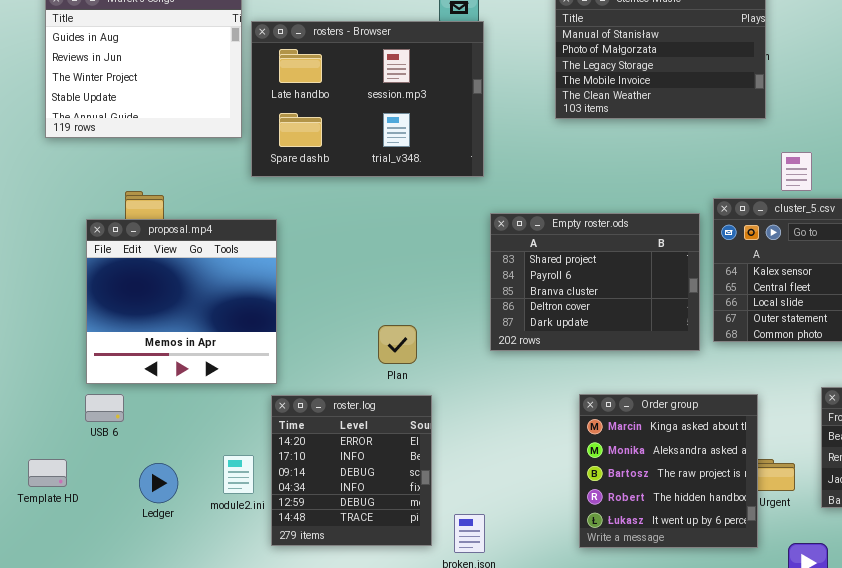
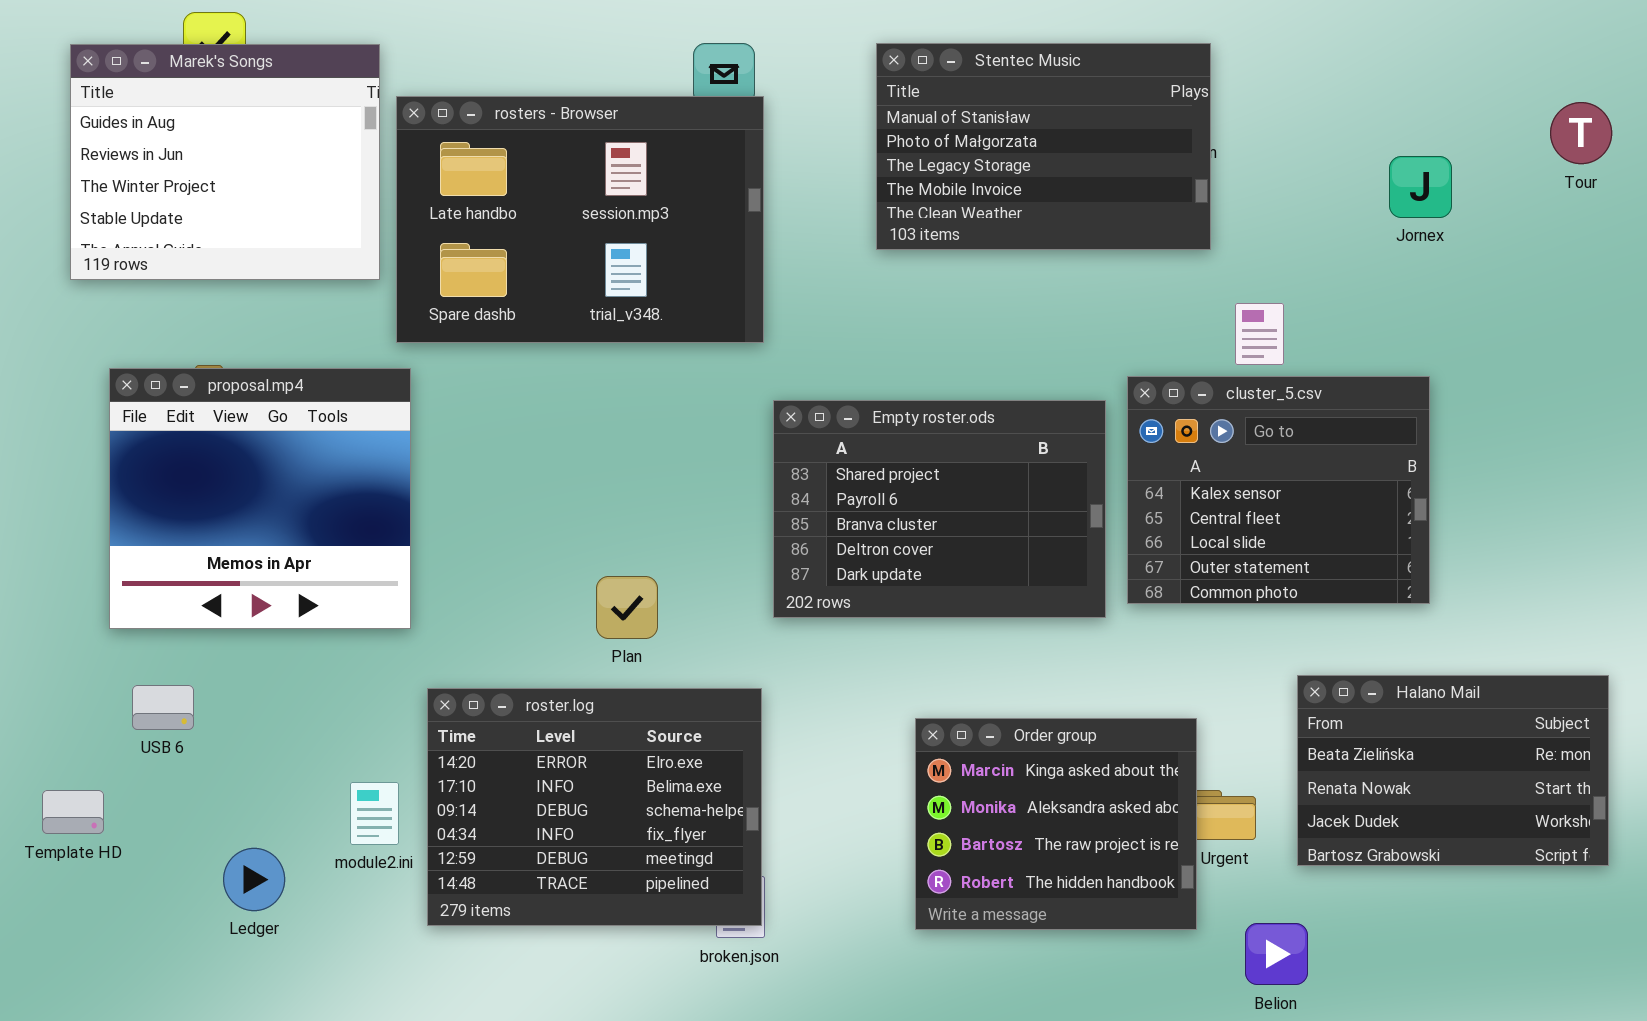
proposal.mp4: [86,219,277,384] -> [109,368,411,629], moved
Order group: [579,394,758,548] -> [915,718,1197,930], resized
roster.log: [271,395,432,546] -> [427,688,762,926], resized
Ledger: [139,463,178,503] -> [223,848,285,911], moved

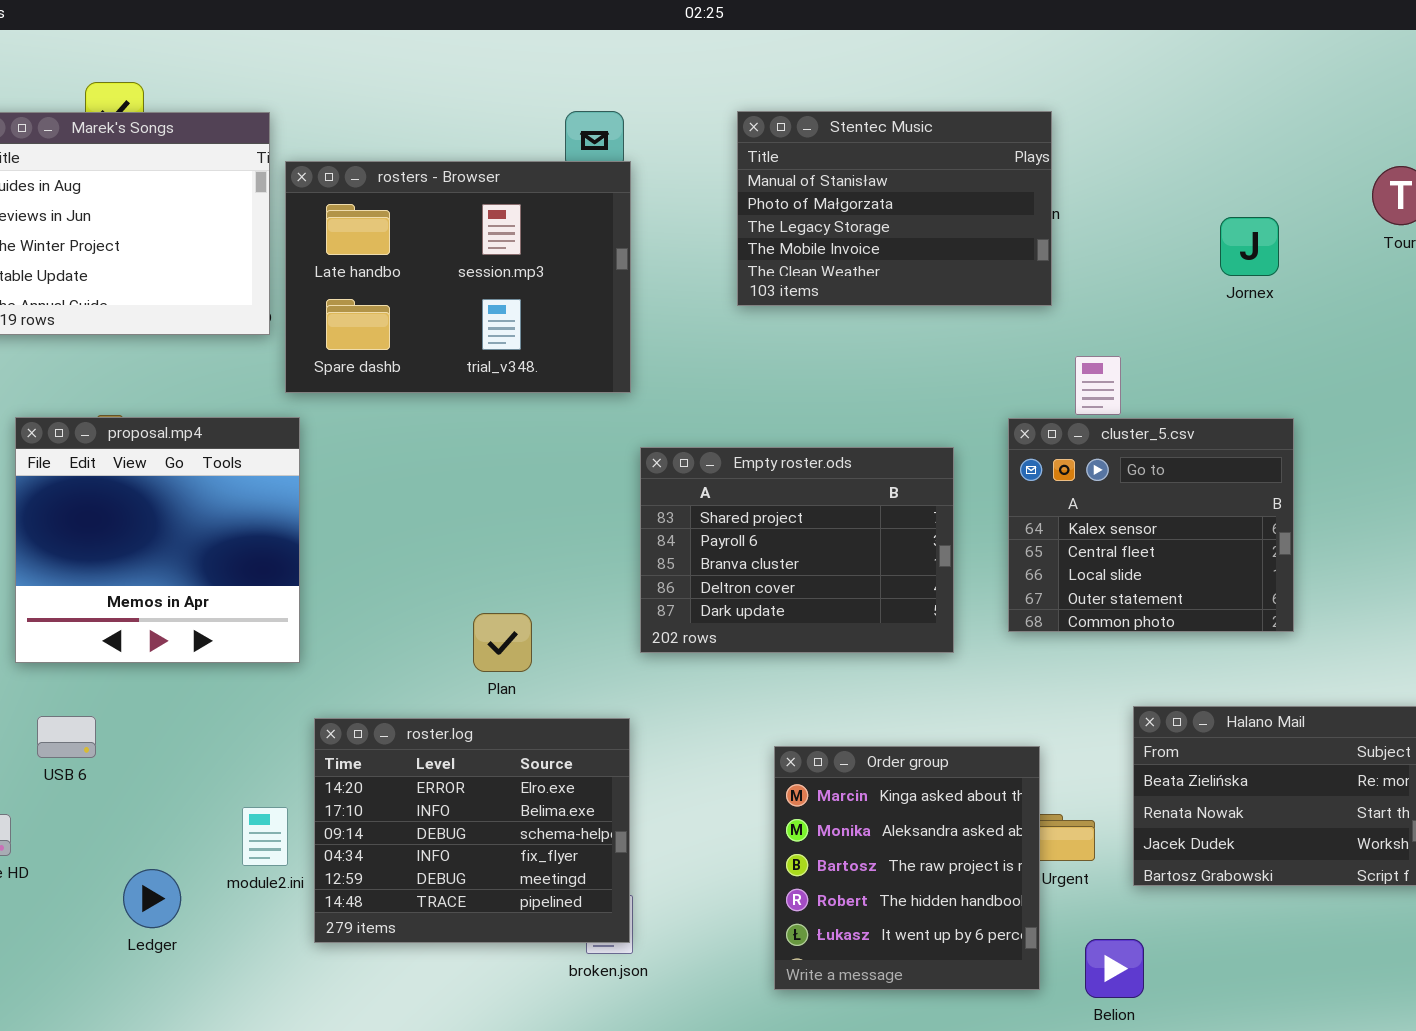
cluster_5.csv: [1127,376,1430,604] -> [1008,418,1294,632], moved
Order group: [915,718,1197,930] -> [774,746,1040,990], resized

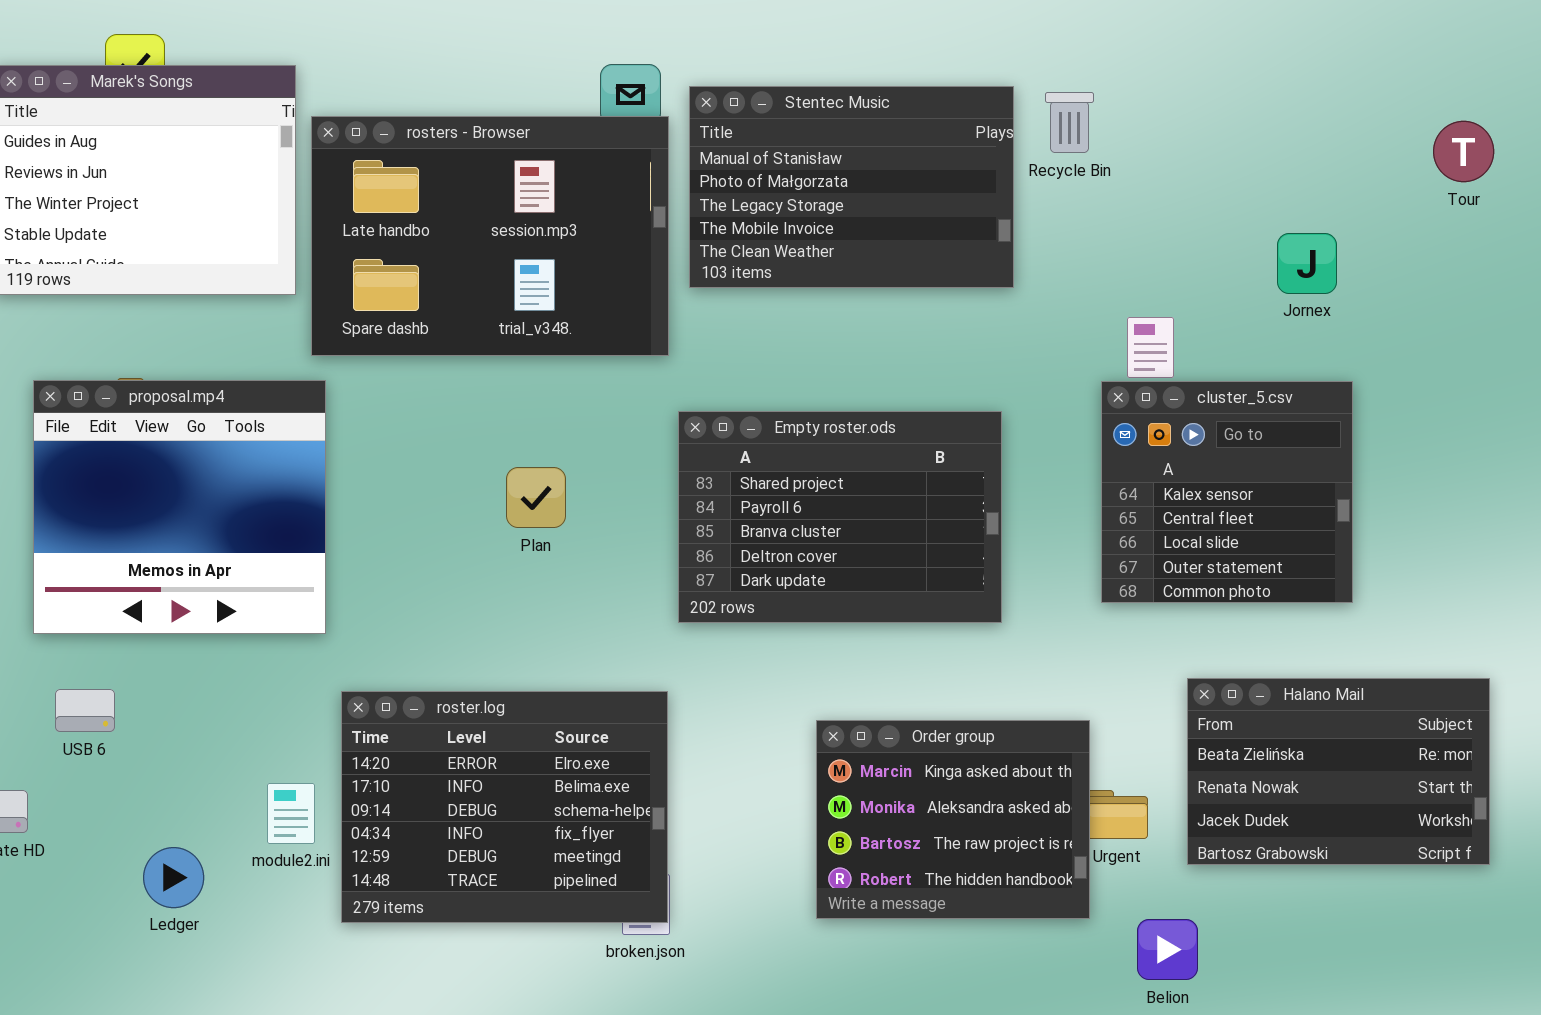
Stentec Music: [737,111,1052,306] -> [689,86,1014,288], moved
Jornex: [1220,217,1279,276] -> [1277,233,1337,294], moved
cluster_5.csv: [1008,418,1294,632] -> [1101,381,1353,603], resized
Plan: [473,613,532,672] -> [506,467,566,528], moved
Order group: [774,746,1040,990] -> [816,720,1090,919], resized

